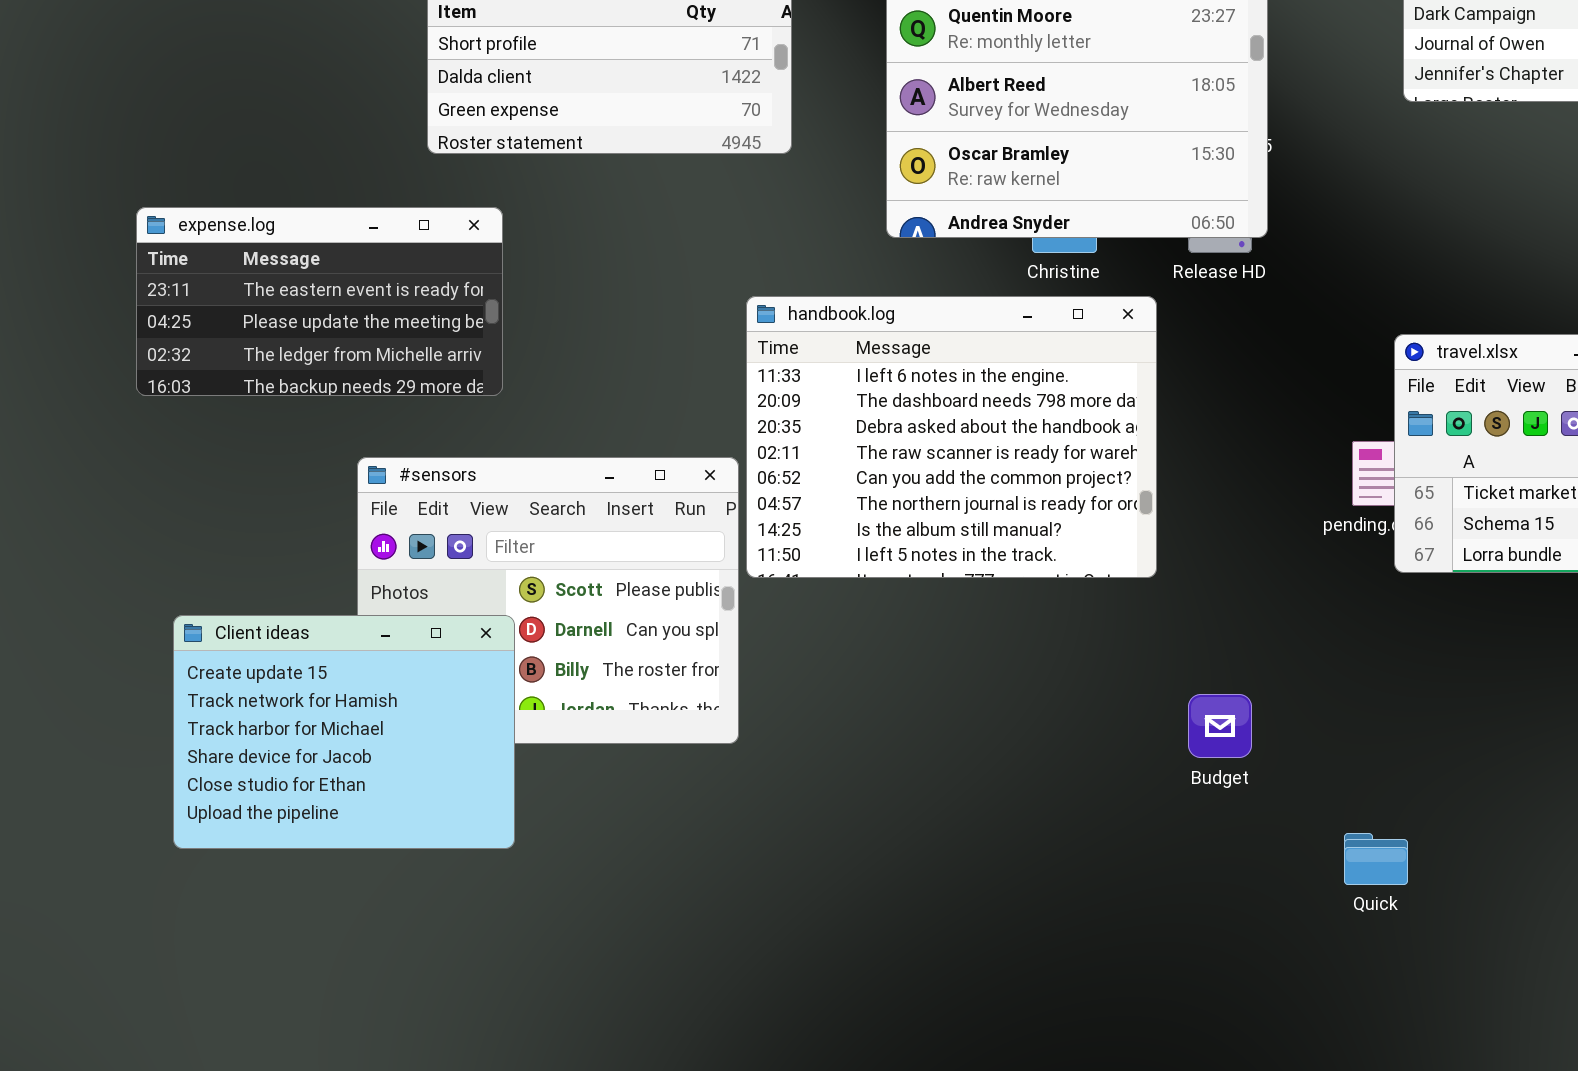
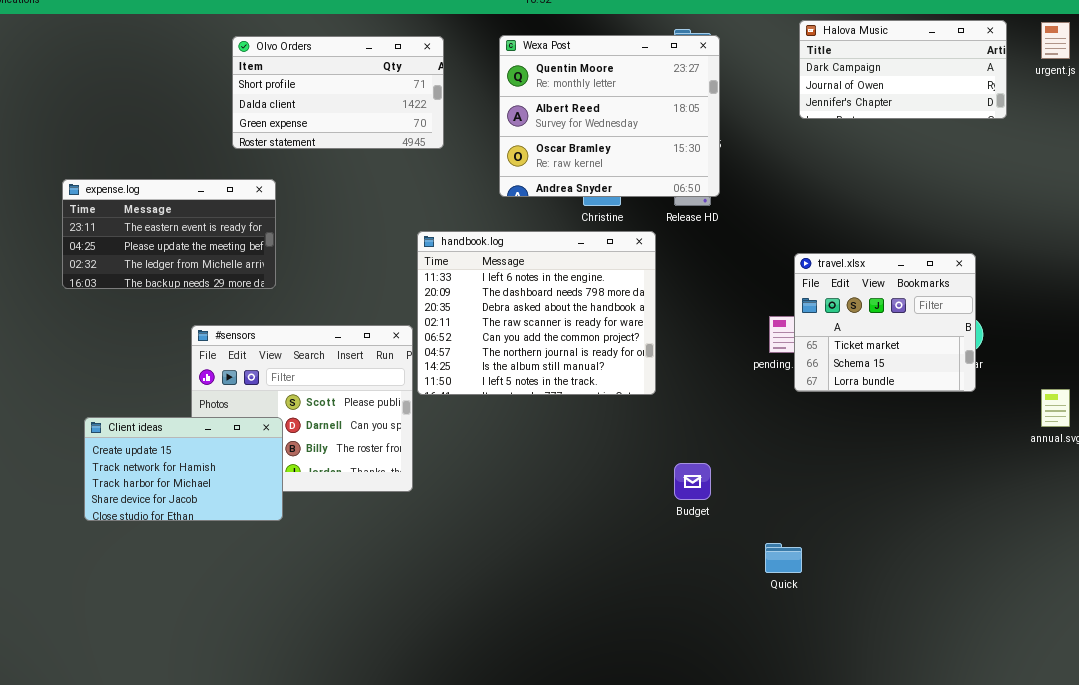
Client ideas: [173,615,515,849] -> [84,417,283,521], resized

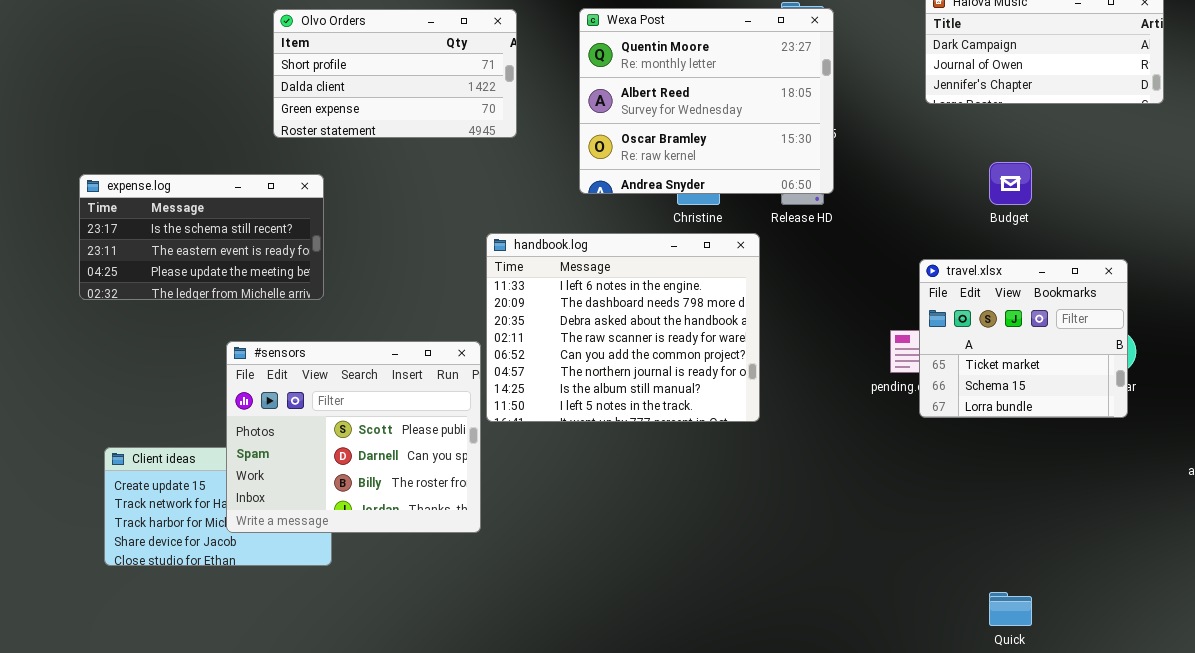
expense.log: [62,179,276,289] -> [79,174,324,300], scrolled up 1 row
#sensors: [191,325,413,492] -> [226,341,481,533], raised
Budget: [674,463,711,500] -> [989,162,1032,205], moved
Quick: [765,543,802,573] -> [989,592,1032,626], moved

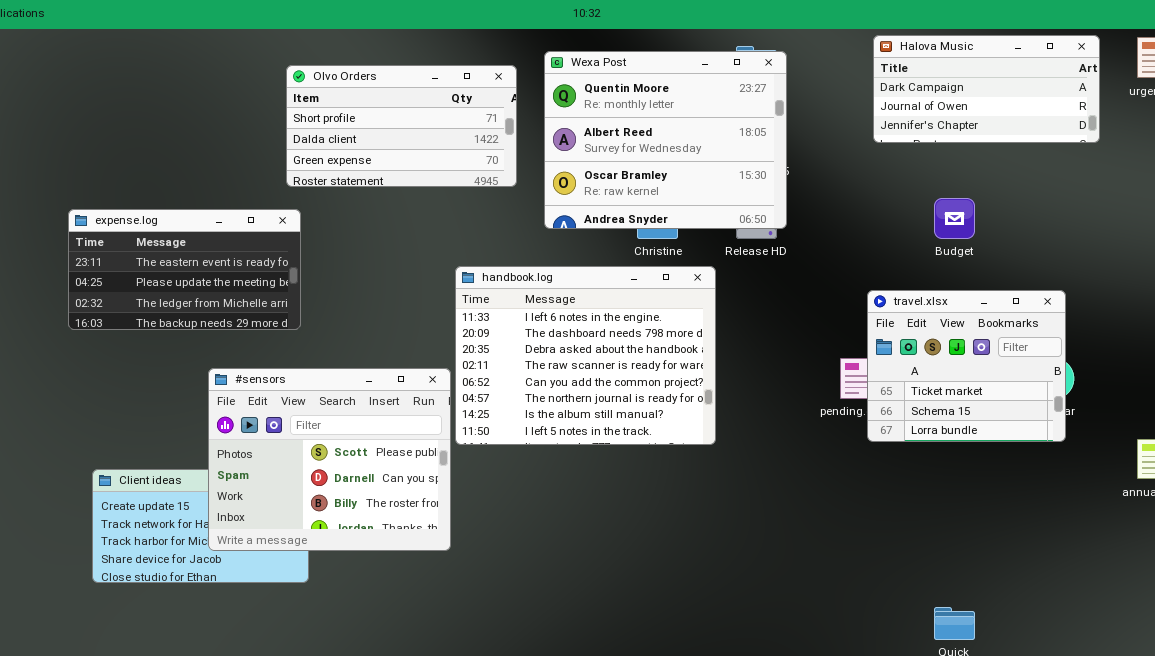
Olvo Orders: [273,9,517,138] -> [286,65,517,187], moved
expense.log: [79,174,324,300] -> [68,209,301,330], scrolled down 1 row

